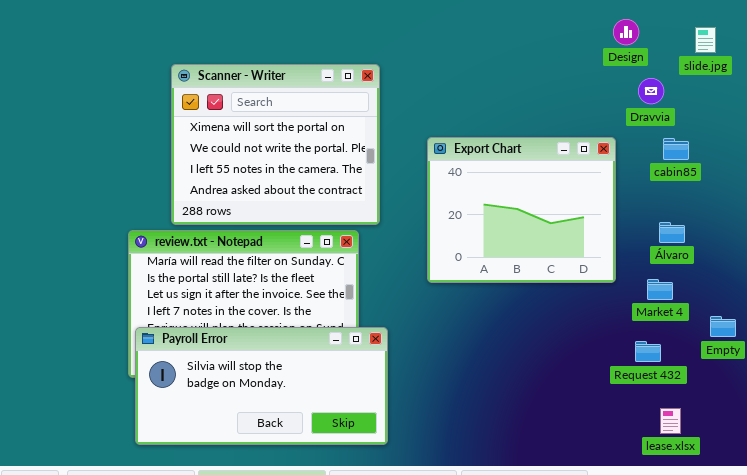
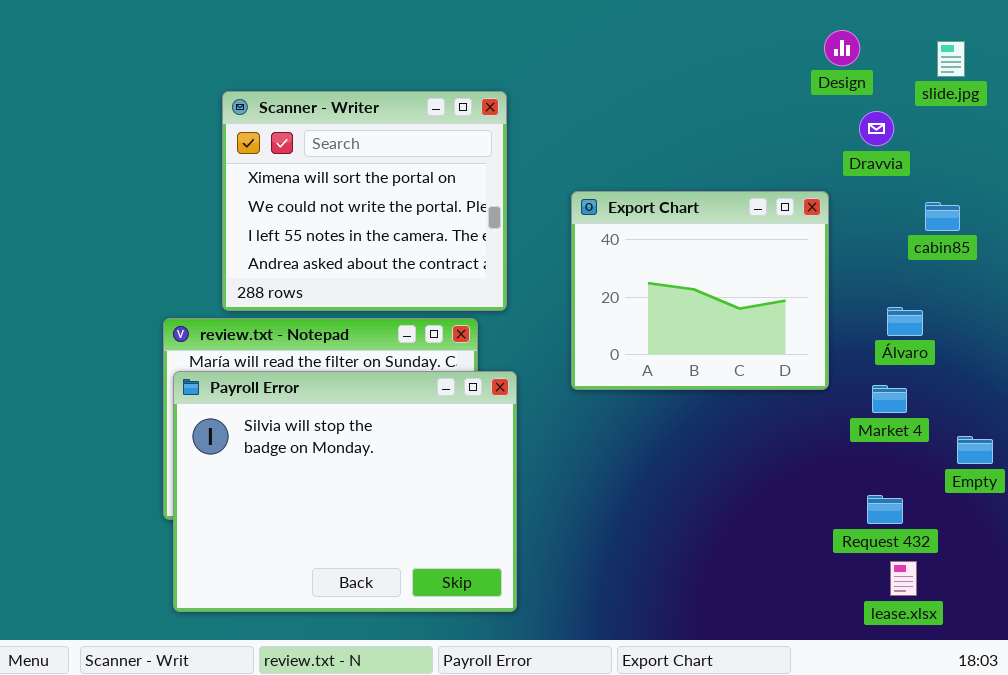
cabin85: [663,138,689,160] -> [925,202,960,231], moved
Payroll Error: [135,327,388,445] -> [173,371,517,612], resized
Request 432: [635,341,661,362] -> [867,495,903,524], moved

